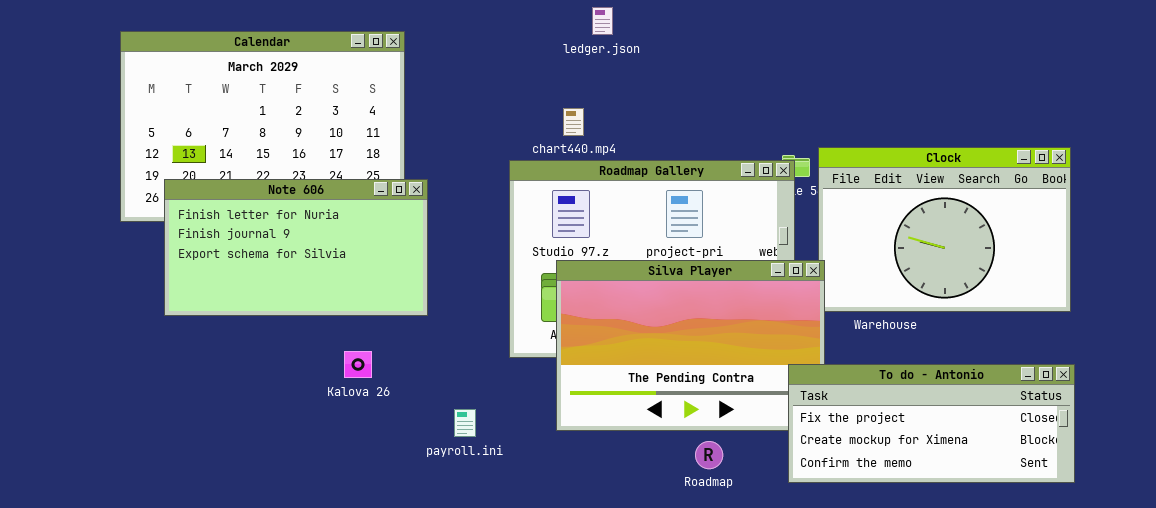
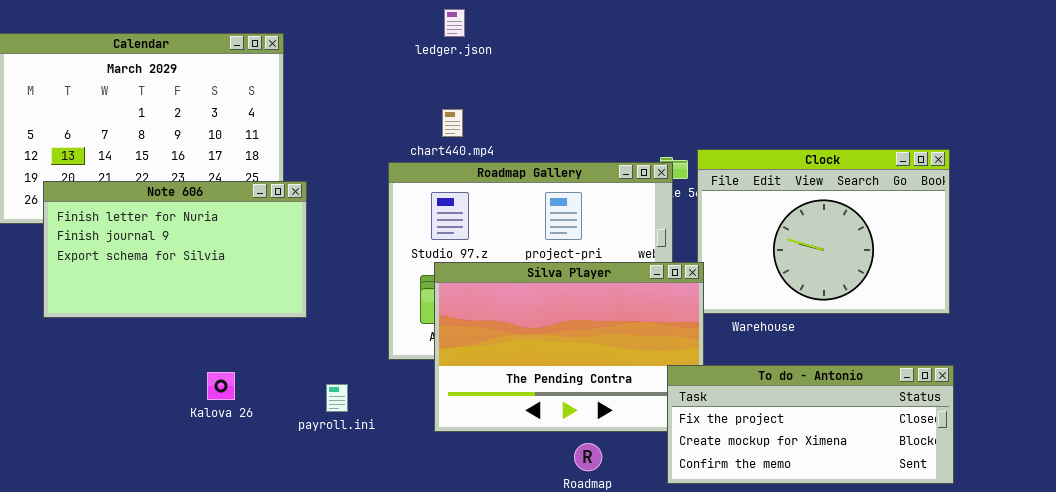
ledger.json: [592,7,613,35] -> [444,9,465,37], moved
Kalova 26: [344,351,372,378] -> [207,372,235,400], moved
payroll.ini: [454,409,476,437] -> [326,384,348,412], moved

